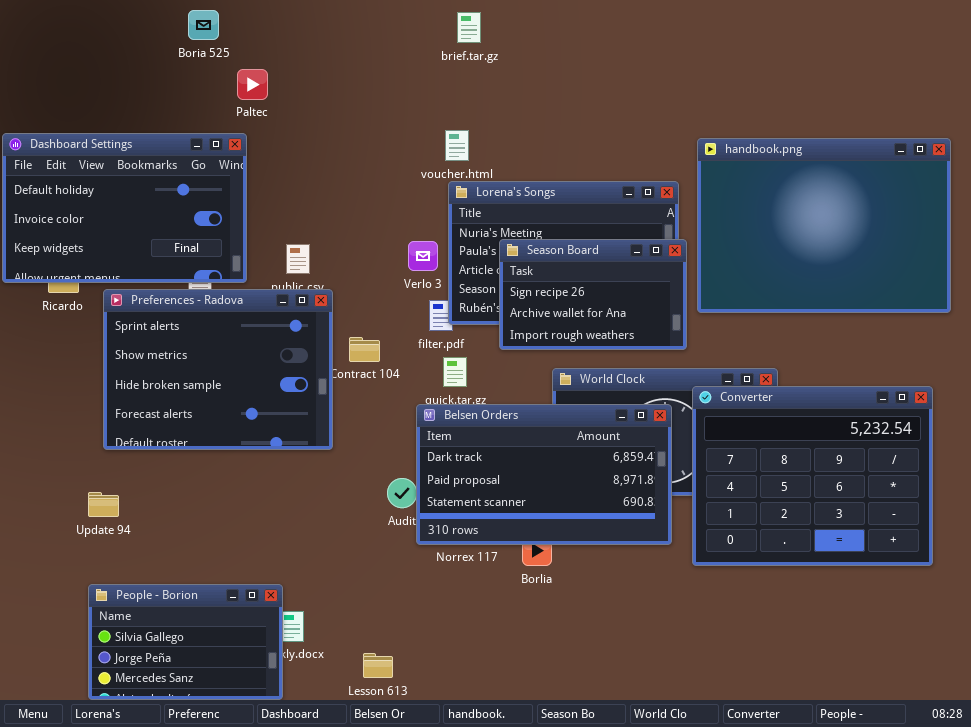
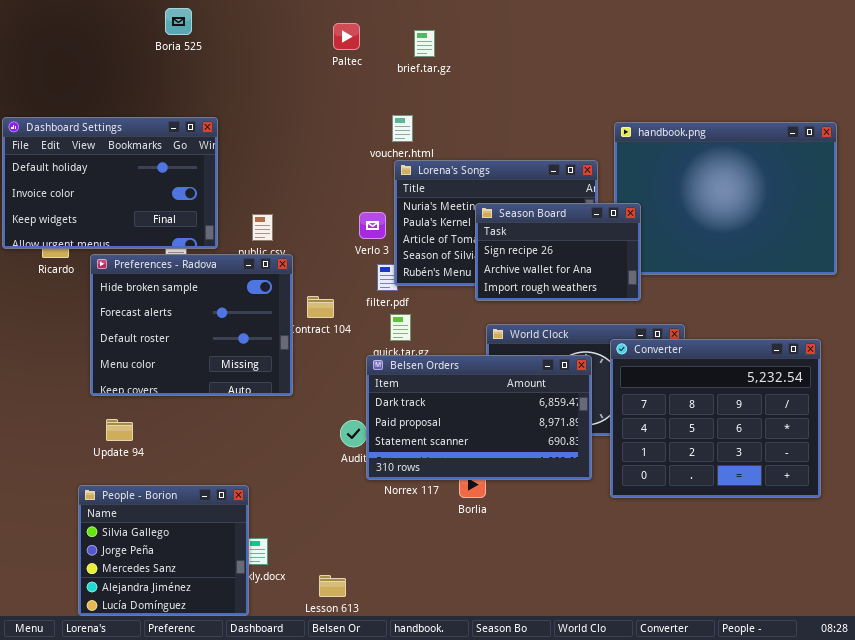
brief.tar.gz: [457,12,481,43] -> [414,30,435,57], moved
Paltec: [237,69,268,100] -> [333,23,360,50], moved
Season Board: [499,239,687,350] -> [475,203,641,301], moved
Preferences - Radova: [103,289,333,450] -> [90,254,293,396], scrolled down 2 rows
Update 94: [88,492,119,517] -> [106,419,133,441], moved
People - Borion: [88,584,283,700] -> [78,485,249,616], resized

